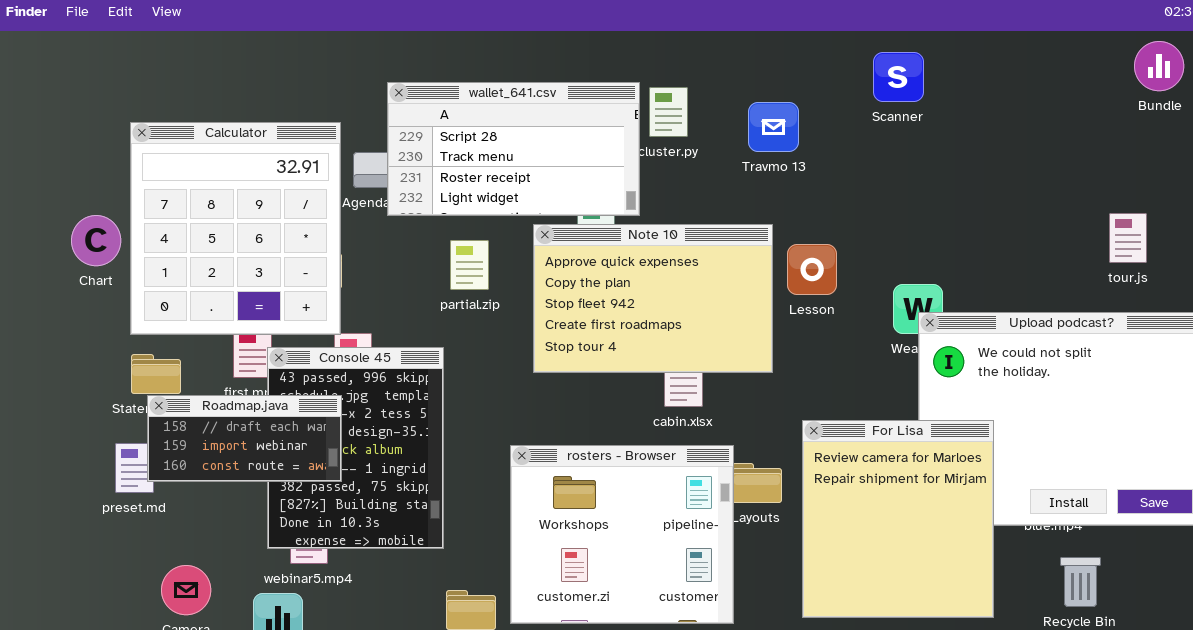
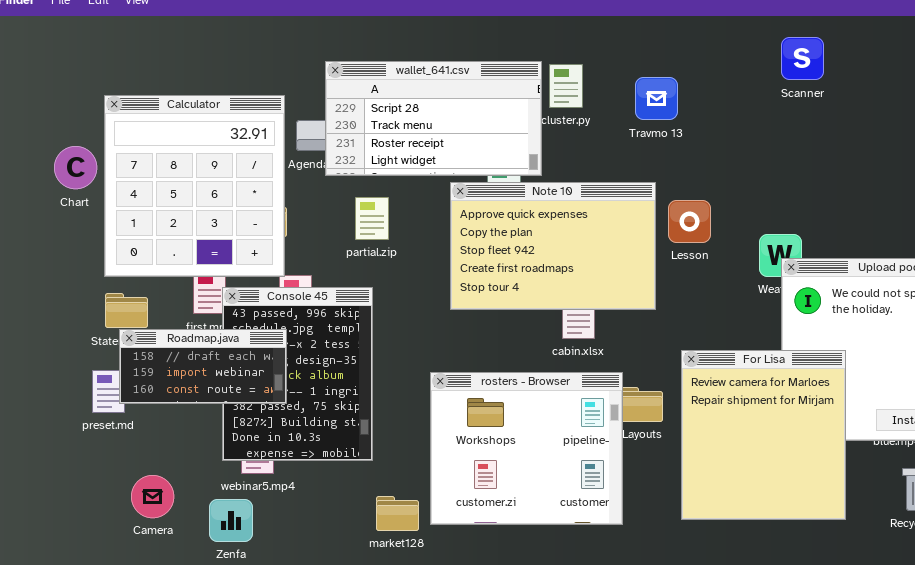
Scanner: [873,52,924,102] -> [781,37,824,80], moved
Chart: [71,215,121,266] -> [54,146,97,189], moved
partial.zip: [450,240,489,290] -> [355,197,389,240], moved

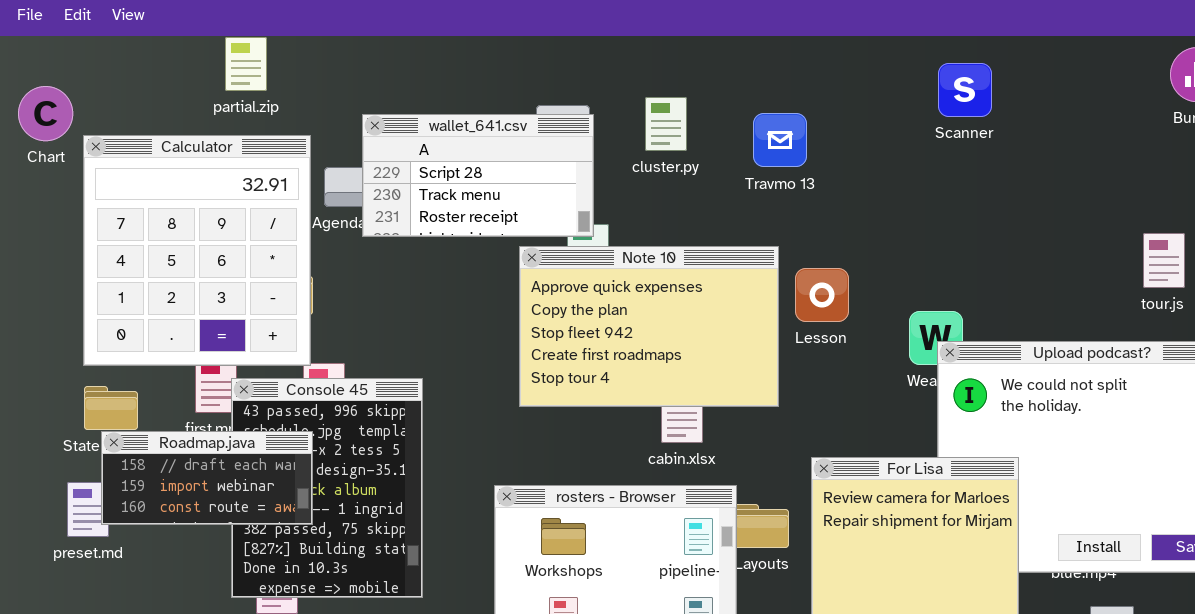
wallet_641.csv: [325,61,542,176] -> [362,114,594,237], resized
Chart: [54,146,97,189] -> [18,86,73,141], moved
partial.zip: [355,197,389,240] -> [225,37,267,91], moved

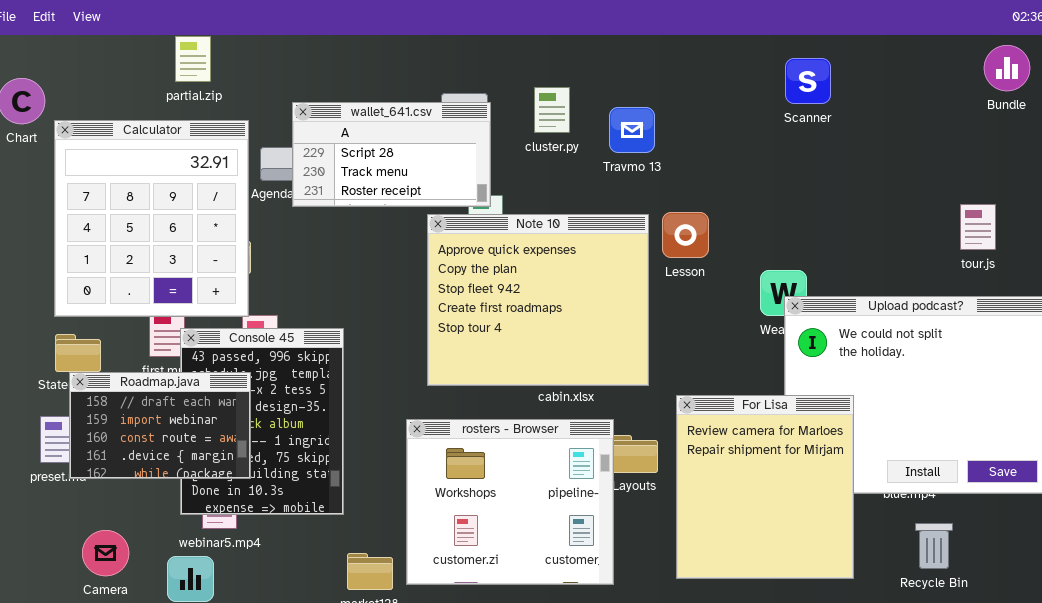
Travmo 13: [753,113,807,167] -> [609,107,655,153], moved
Note 10: [519,246,779,407] -> [427,214,649,386], resized
Lesson: [795,268,849,322] -> [662,212,709,258], moved
Roadmap.java: [101,431,313,525] -> [69,372,251,479], resized

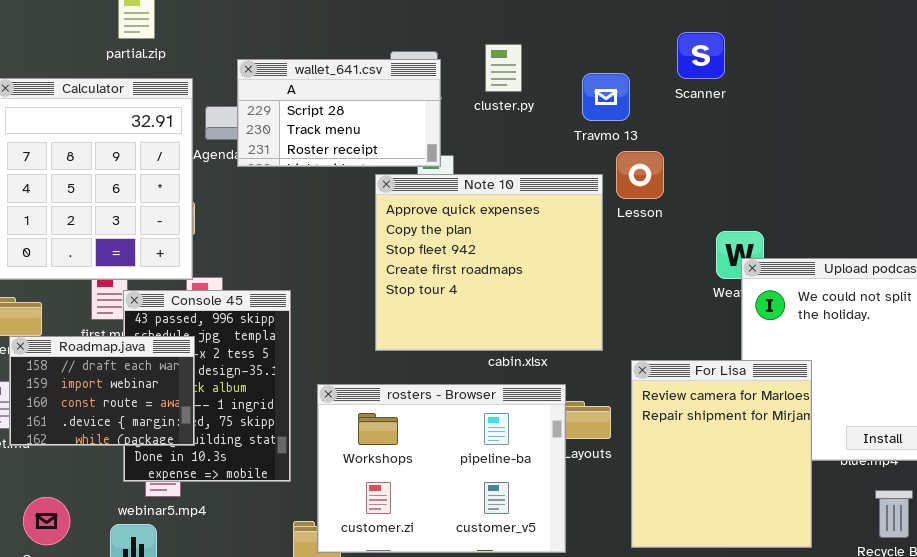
Scanner: [785,58,831,104] -> [677,32,725,79], moved
Travmo 13: [609,107,655,153] -> [582,73,630,121], moved
Lesson: [662,212,709,258] -> [616,151,664,199], moved
rosters - Browser: [406,419,614,585] -> [317,384,566,553], resized

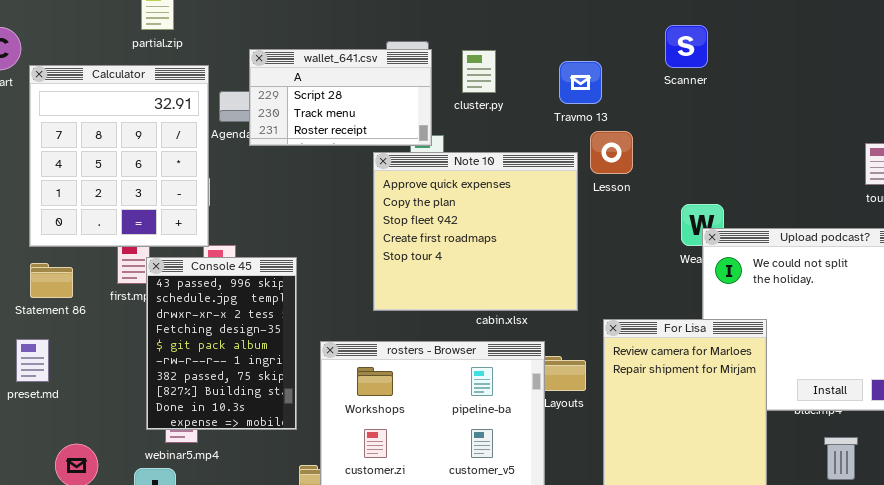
Scanner: [677,32,725,79] -> [665,25,708,68], moved
cluster.py: [485,44,522,92] -> [462,50,496,93], moved
Roadmap.java: [9,336,195,446] -> none, closed

